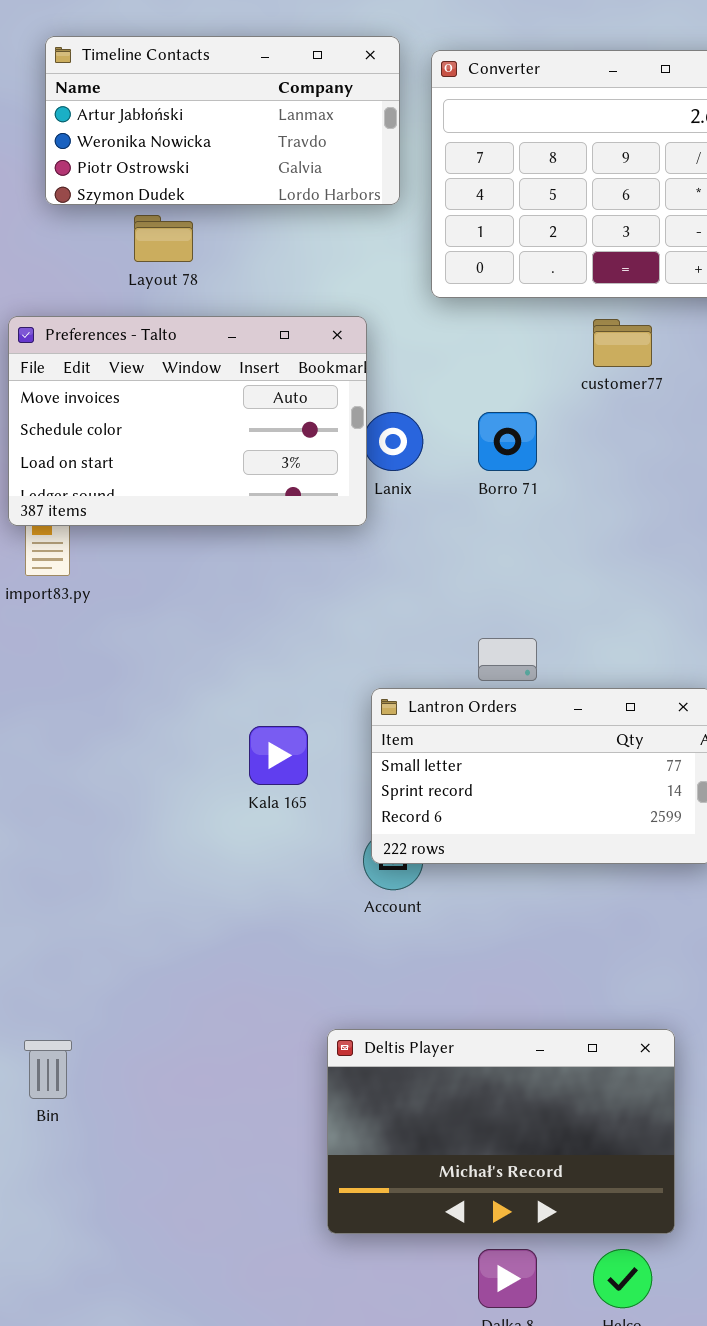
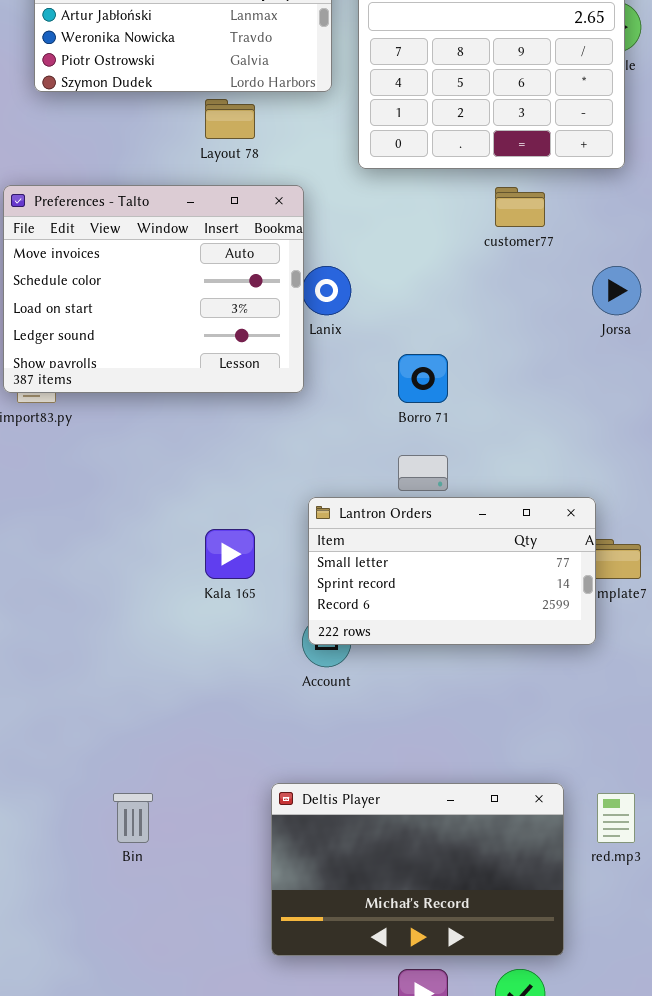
Layout 78: [134,215,193,262] -> [205,99,255,139], moved
Preferences - Talto: [8,316,367,526] -> [3,185,304,393], resized
Borro 71: [478,412,537,471] -> [398,354,448,403], moved
Bin: [24,1040,72,1099] -> [113,793,153,843], moved

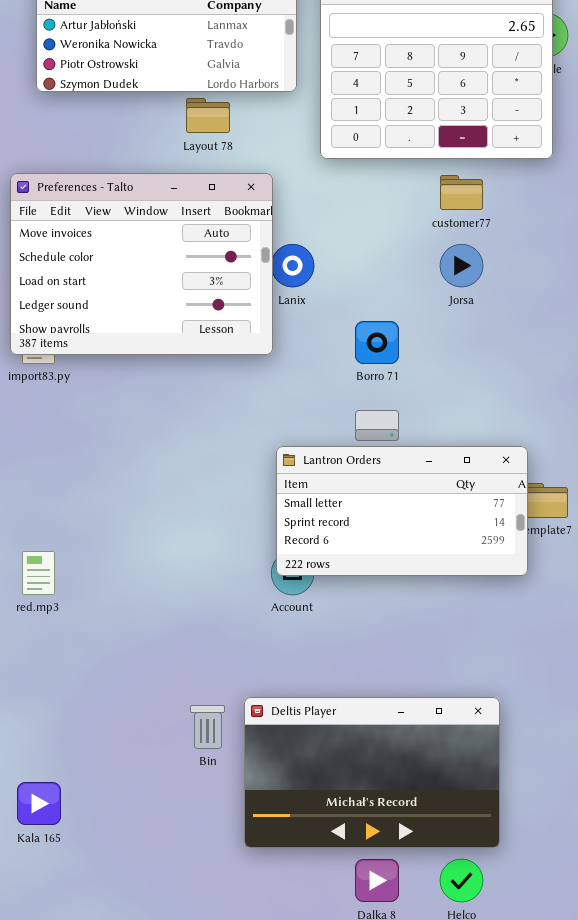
Jorsa: [592,266,641,315] -> [440,244,483,287], moved
Kala 165: [205,529,255,579] -> [17,782,61,825], moved
Bin: [113,793,153,843] -> [190,705,225,749], moved
red.mp3: [597,793,635,843] -> [22,551,55,595], moved

